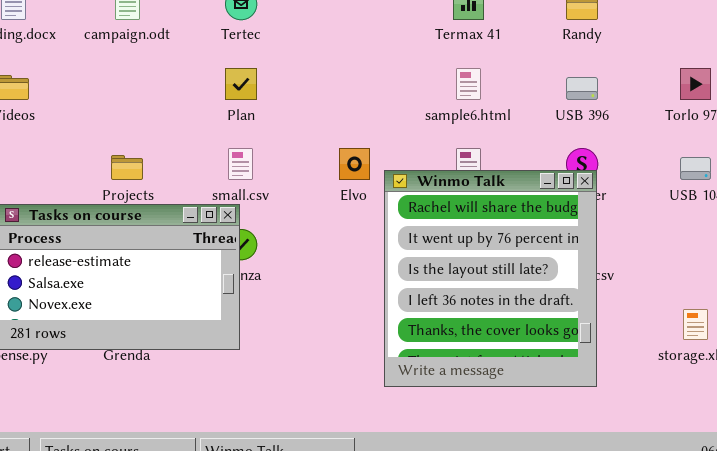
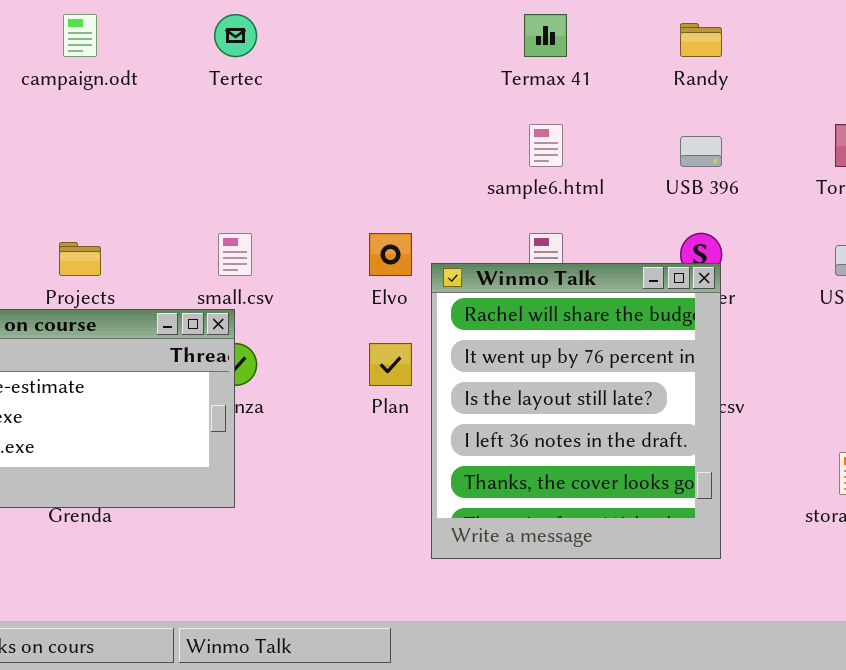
Plan: [225,68,257,100] -> [369,343,412,386], moved

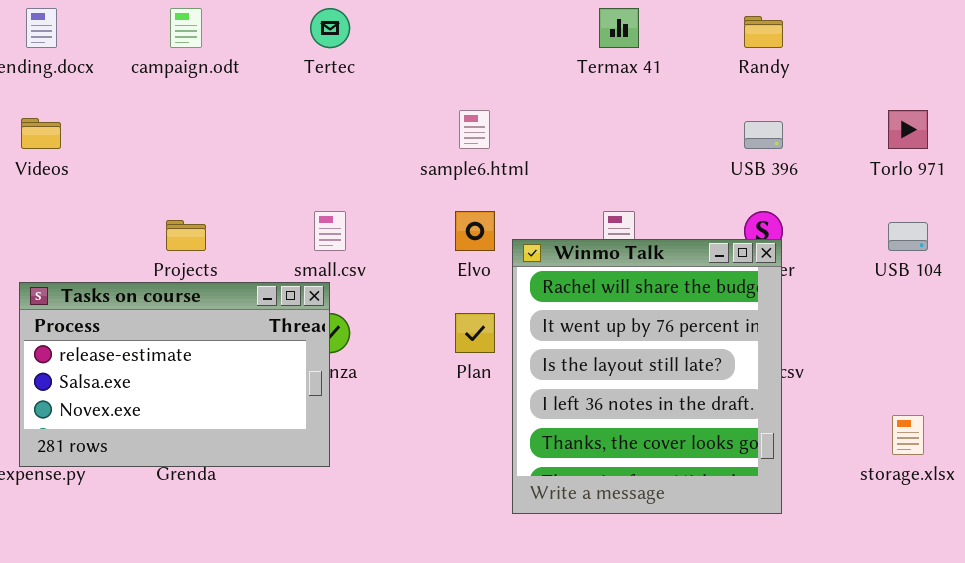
sample6.html: [529,124,563,167] -> [459,110,490,149], moved

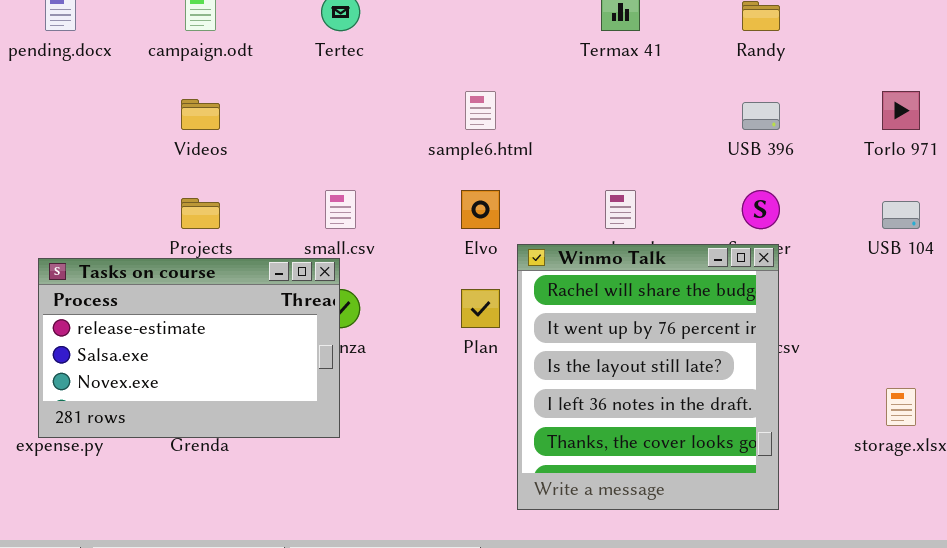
Videos: [21,118,61,149] -> [181,99,220,130], moved
Winmo Talk: [512,239,782,514] -> [517,244,779,510], moved

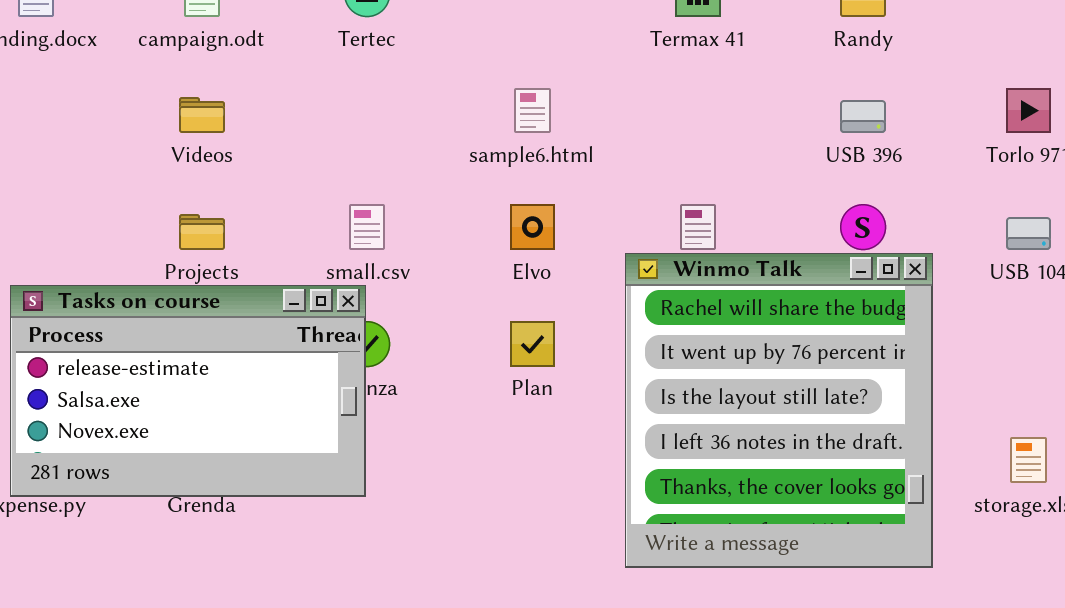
Winmo Talk: [517,244,779,510] -> [625,253,933,568], moved

